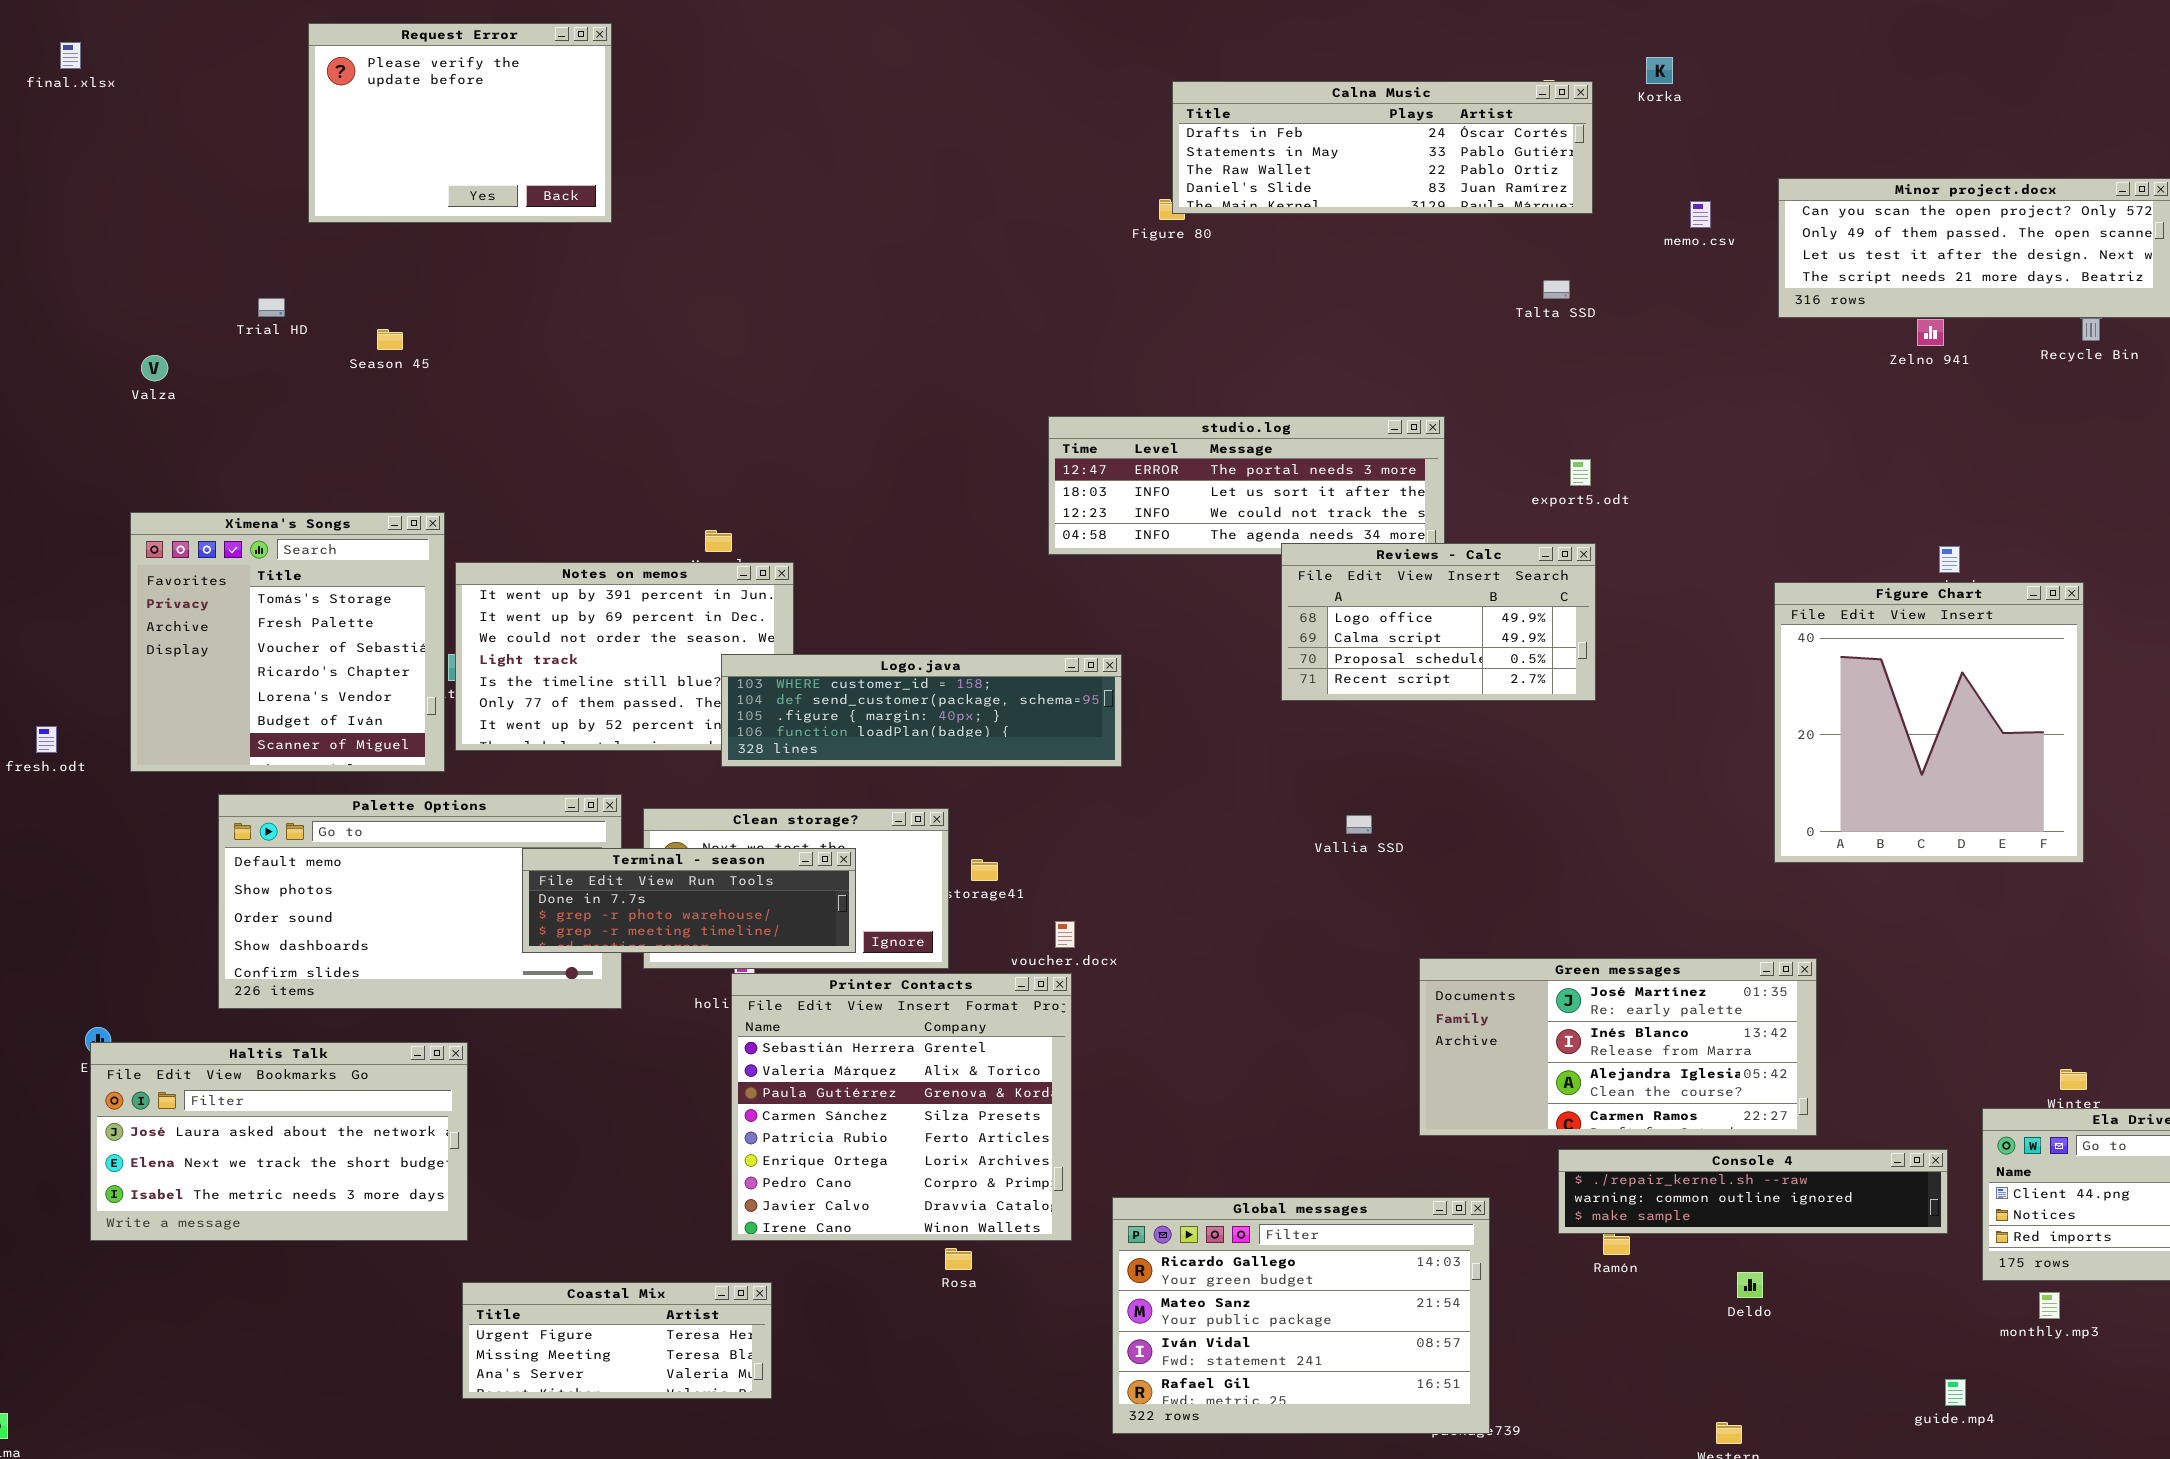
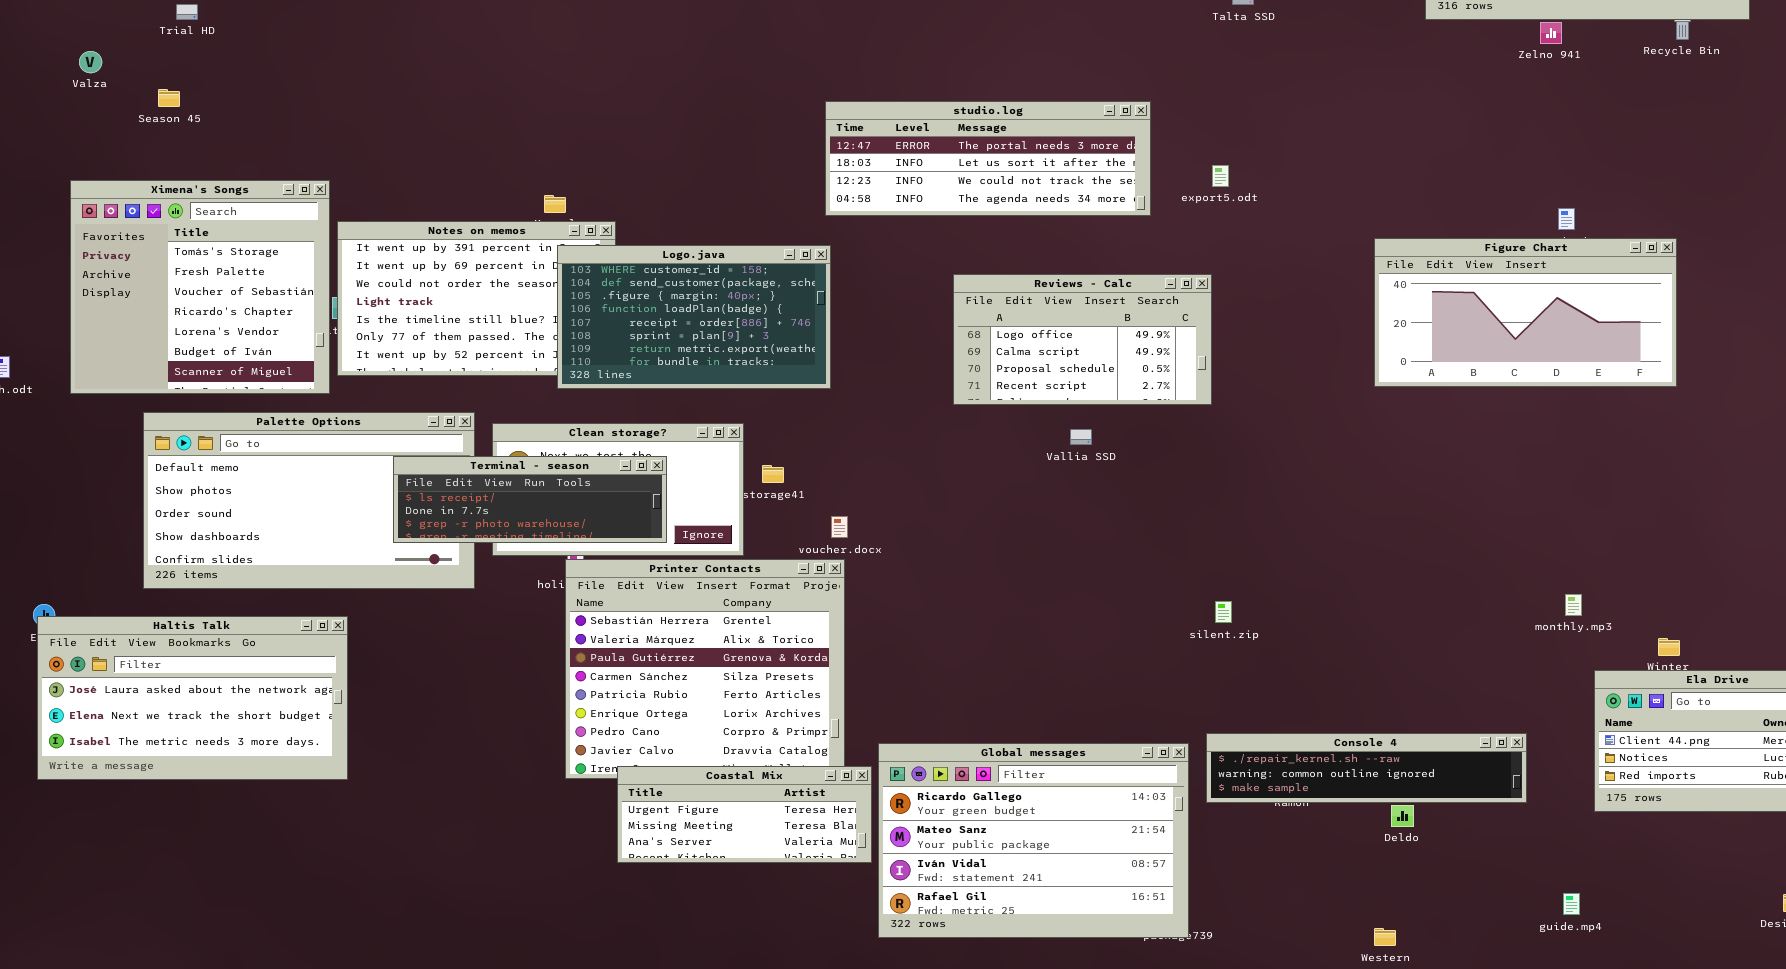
Season 45: [377,329,403,350] -> [158,89,180,107], moved
export5.odt: [1570,459,1591,486] -> [1212,165,1229,187], moved
Reviews - Calc: [1281,543,1596,701] -> [953,274,1212,405], moved
Figure Chart: [1774,582,2084,863] -> [1374,238,1677,387], resized
Logo.java: [721,654,1122,767] -> [557,245,831,389], resized
Terminal - season: [522,848,856,953] -> [393,456,667,543], scrolled up 1 row
Green messages: [1419,958,1817,1136] -> none, closed
Console 4: [1558,1149,1948,1234] -> [1206,733,1527,803], moved
Coastal Mix: [462,1282,772,1399] -> [617,766,872,863], moved
monthly.mp3: [2039,1292,2060,1319] -> [1565,594,1582,616], moved

